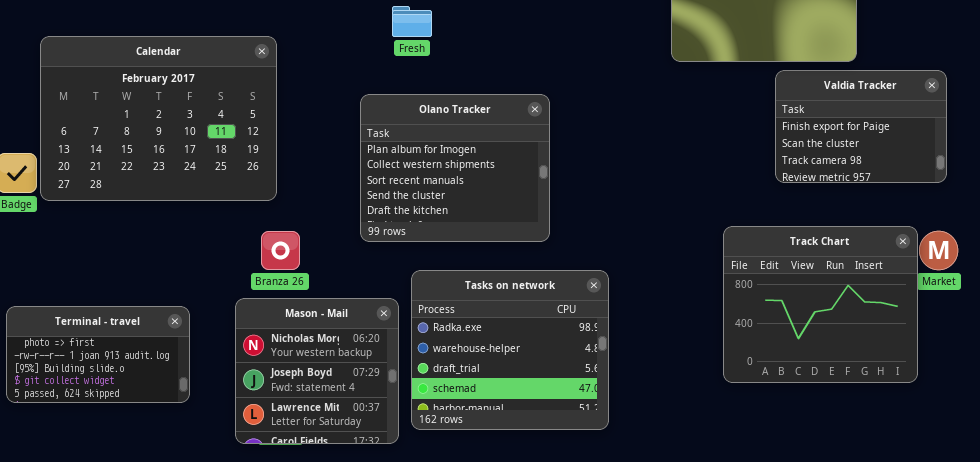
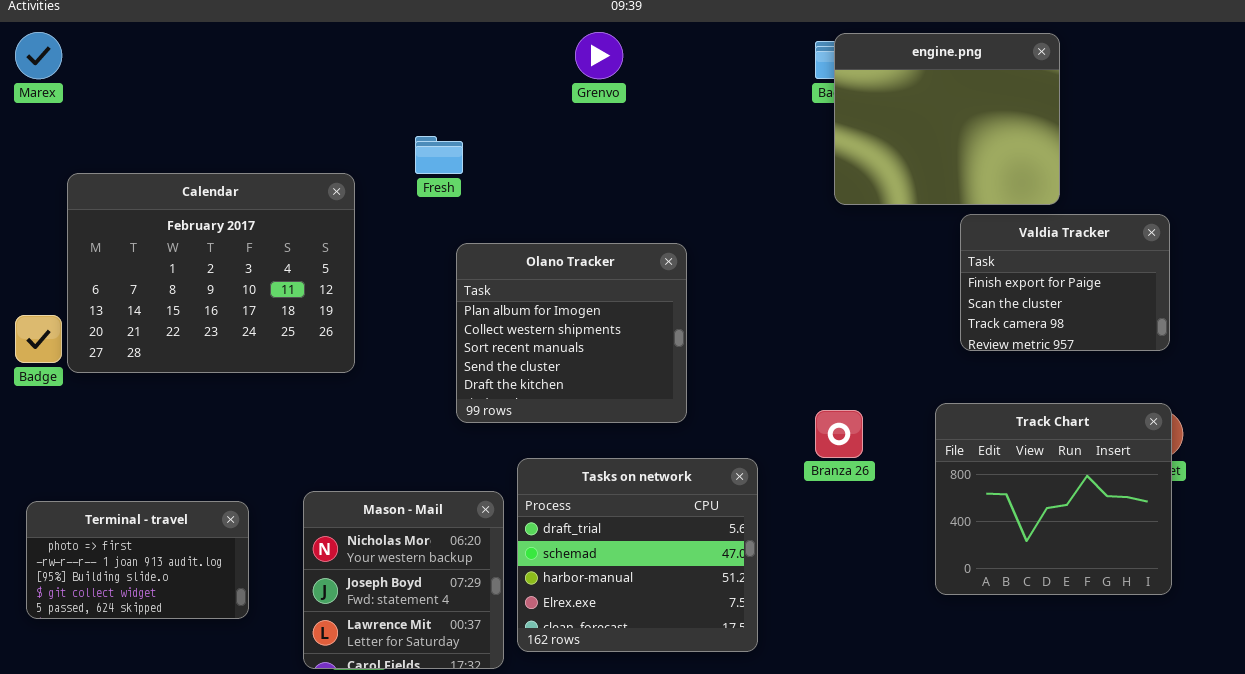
Fresh: [392,6,432,37] -> [415,136,463,174], moved
Track Chart: [723,226,918,383] -> [935,403,1172,595], moved
Branza 26: [261,231,300,270] -> [815,410,863,458], moved
Tasks on network: [411,270,609,430] -> [517,458,758,652], scrolled down 2 rows

